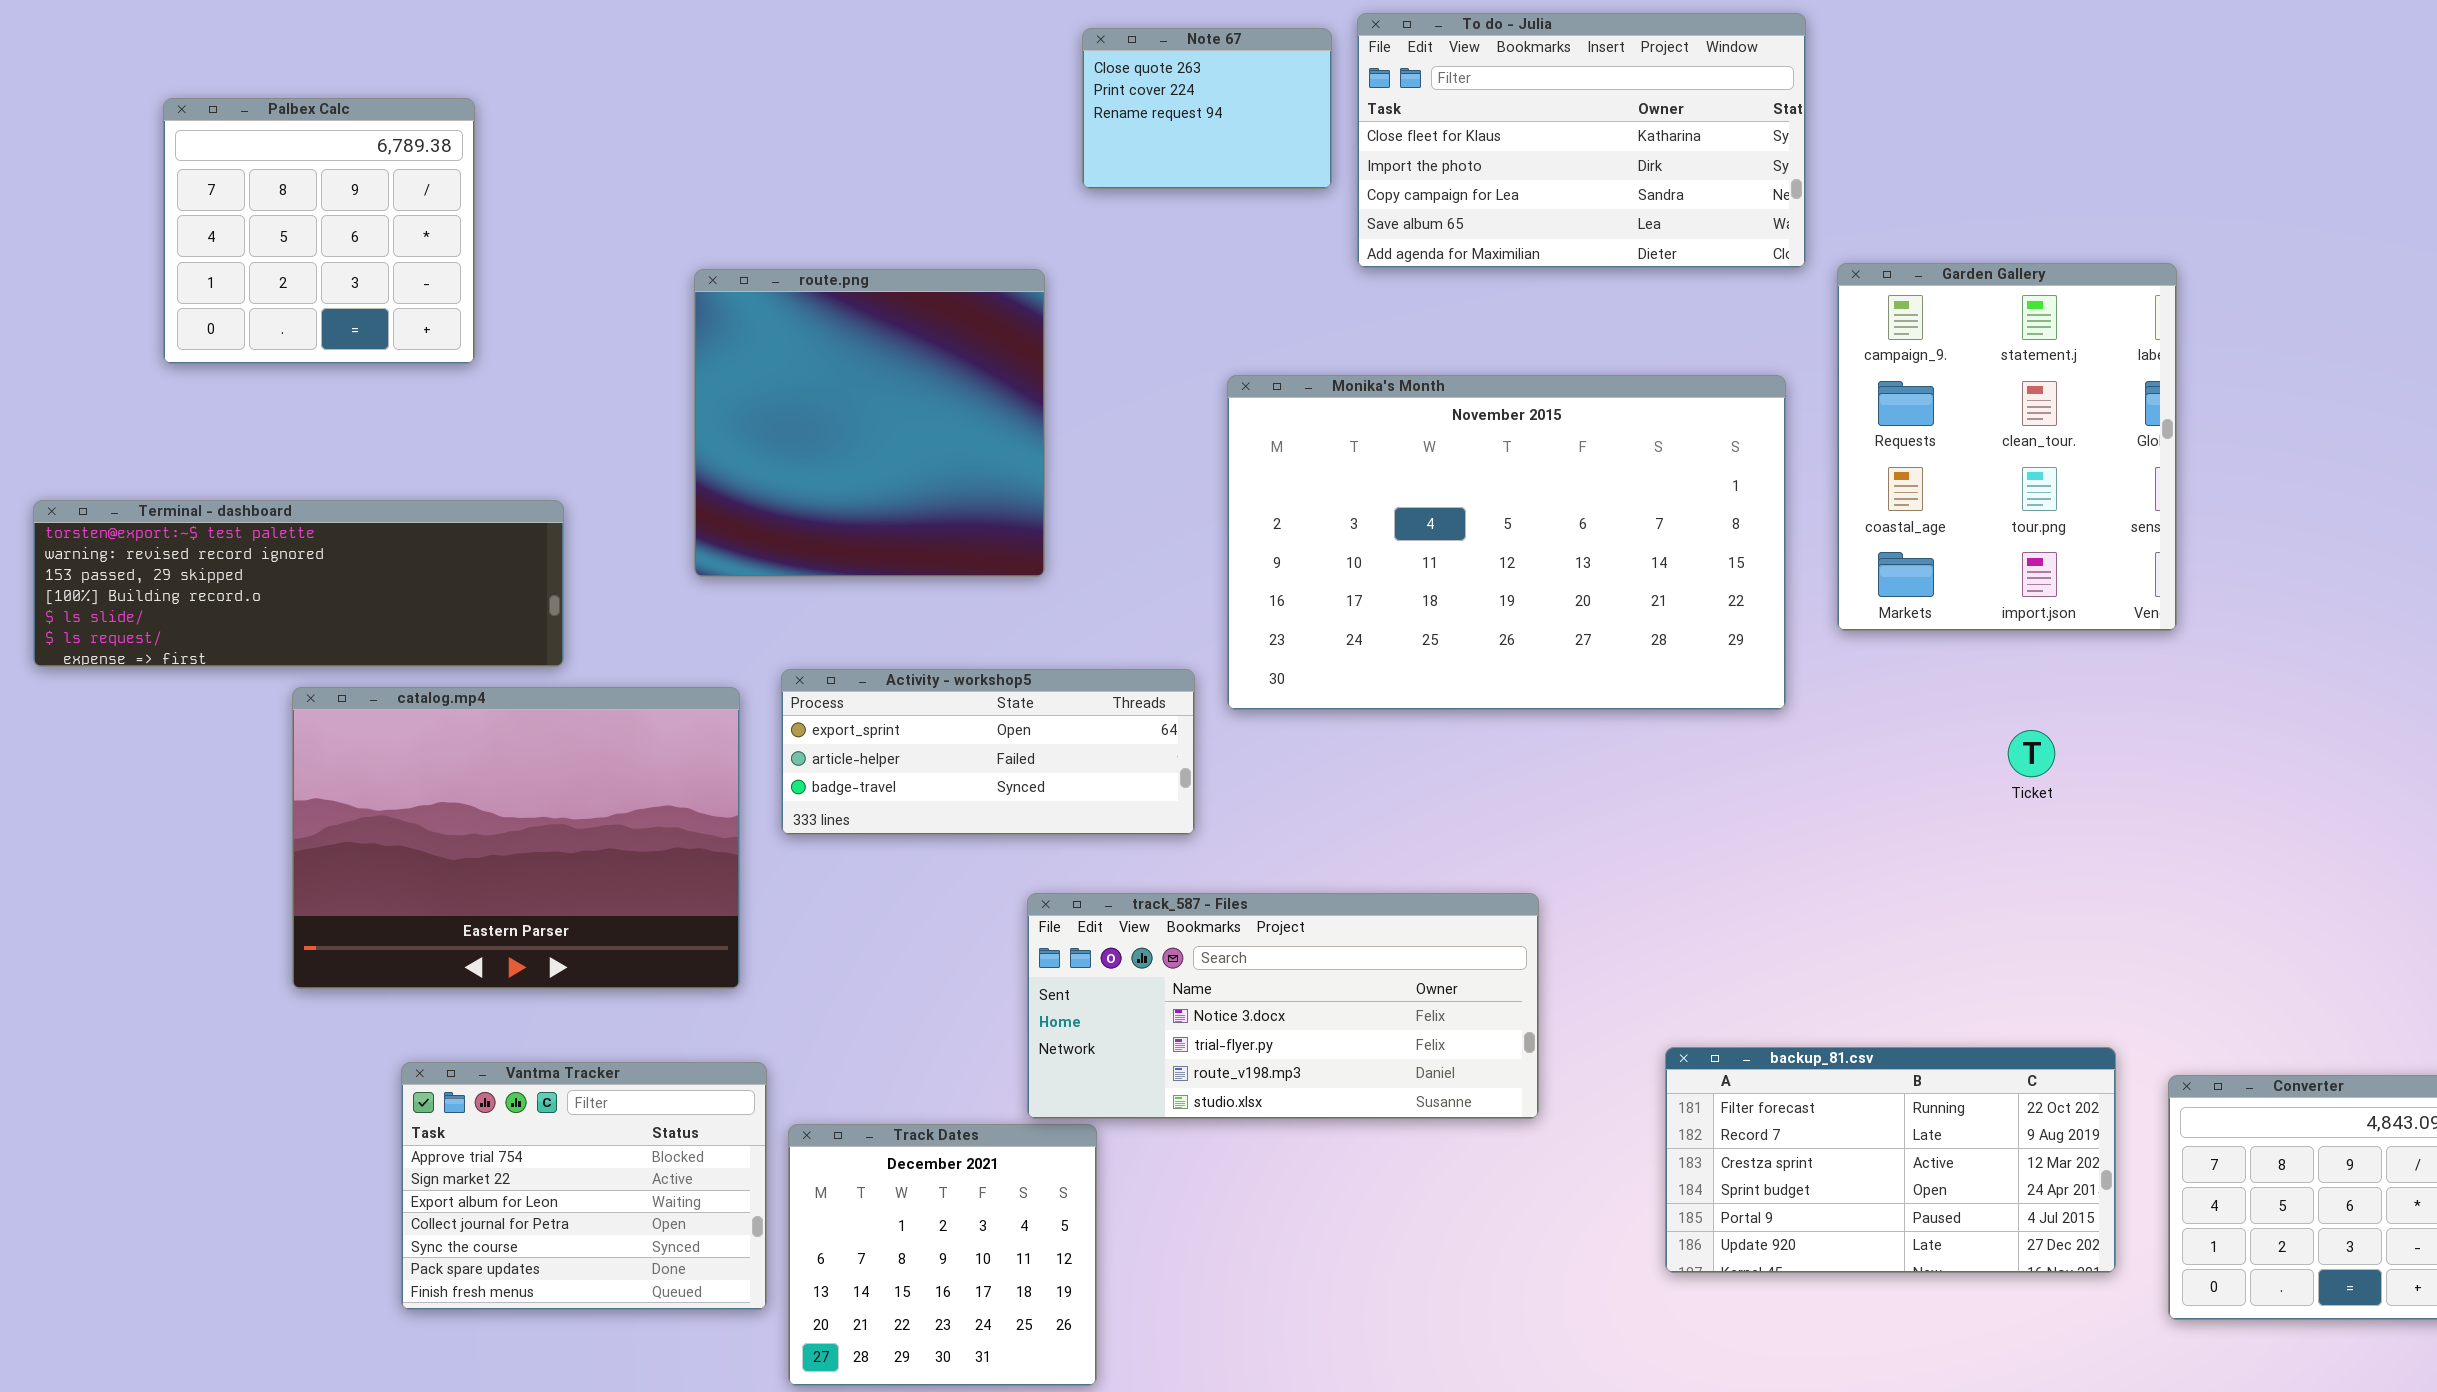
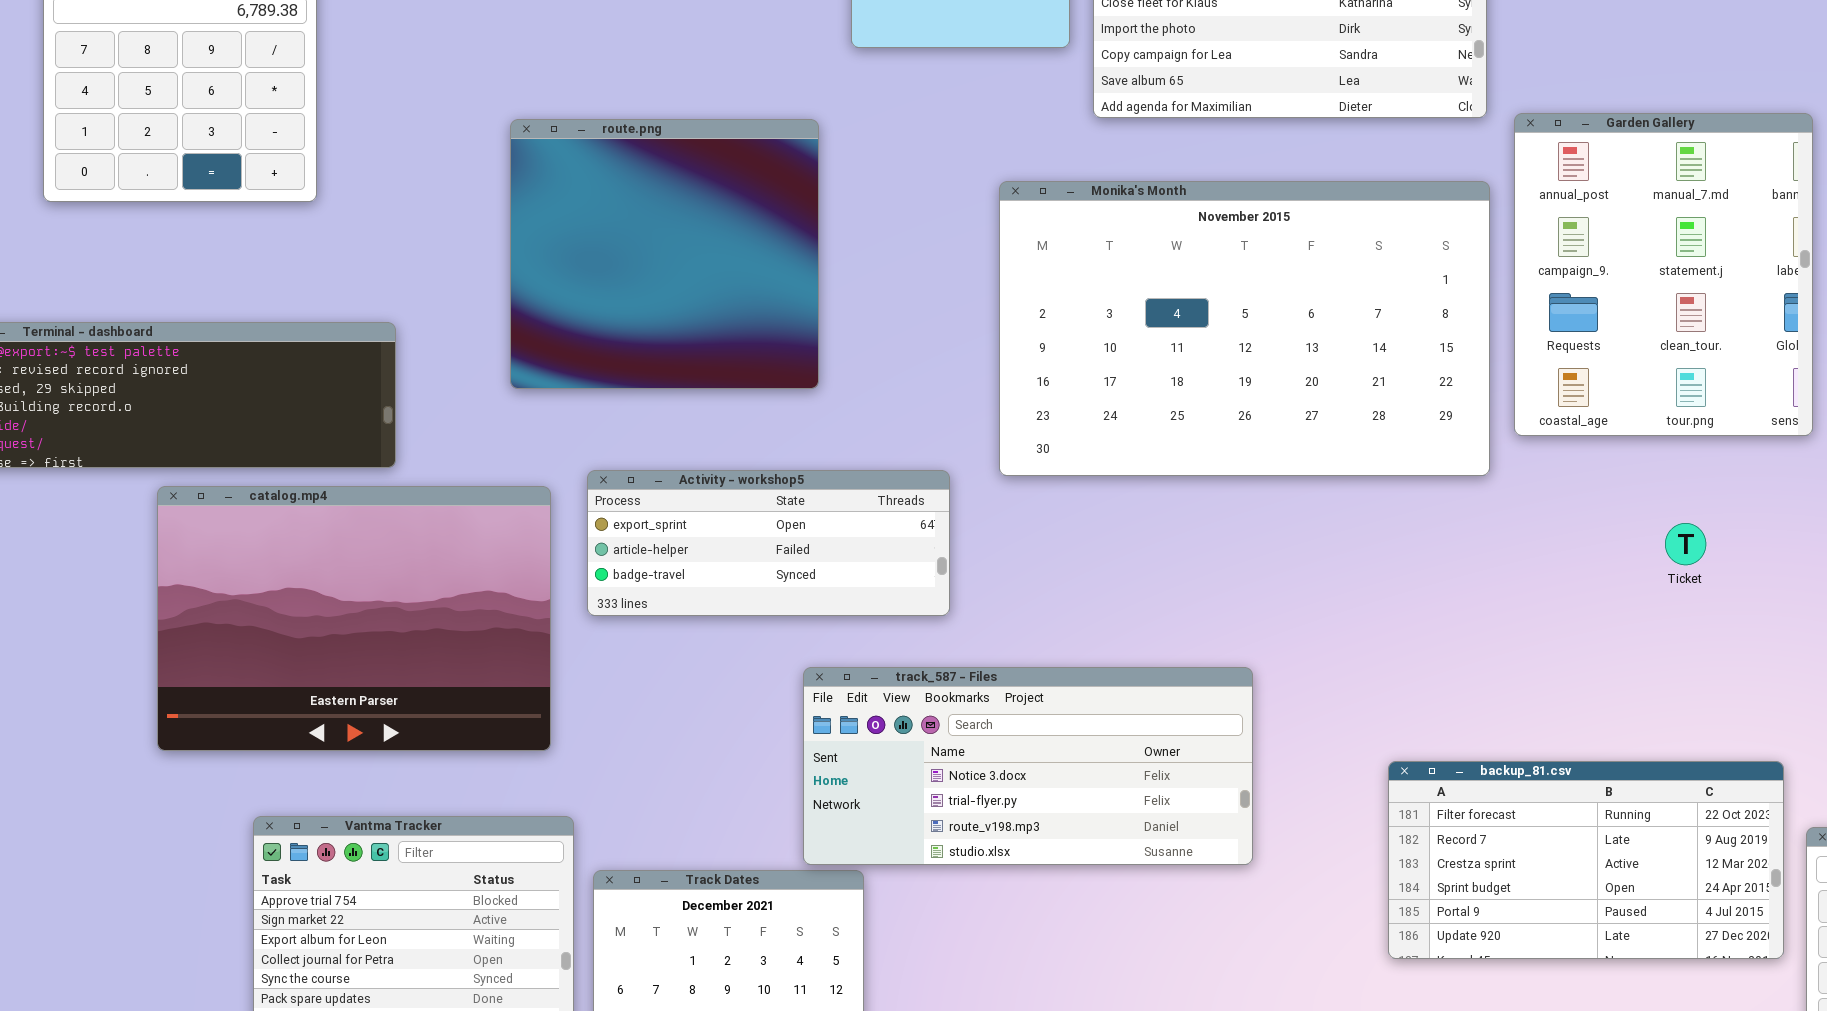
Garden Gallery: [1837,263,2177,631] -> [1514,113,1813,436], scrolled up 1 row
Monika's Month: [1227,375,1786,710] -> [999,181,1490,476], moved
backup_81.csv: [1665,1047,2116,1273] -> [1388,761,1784,959], moved

